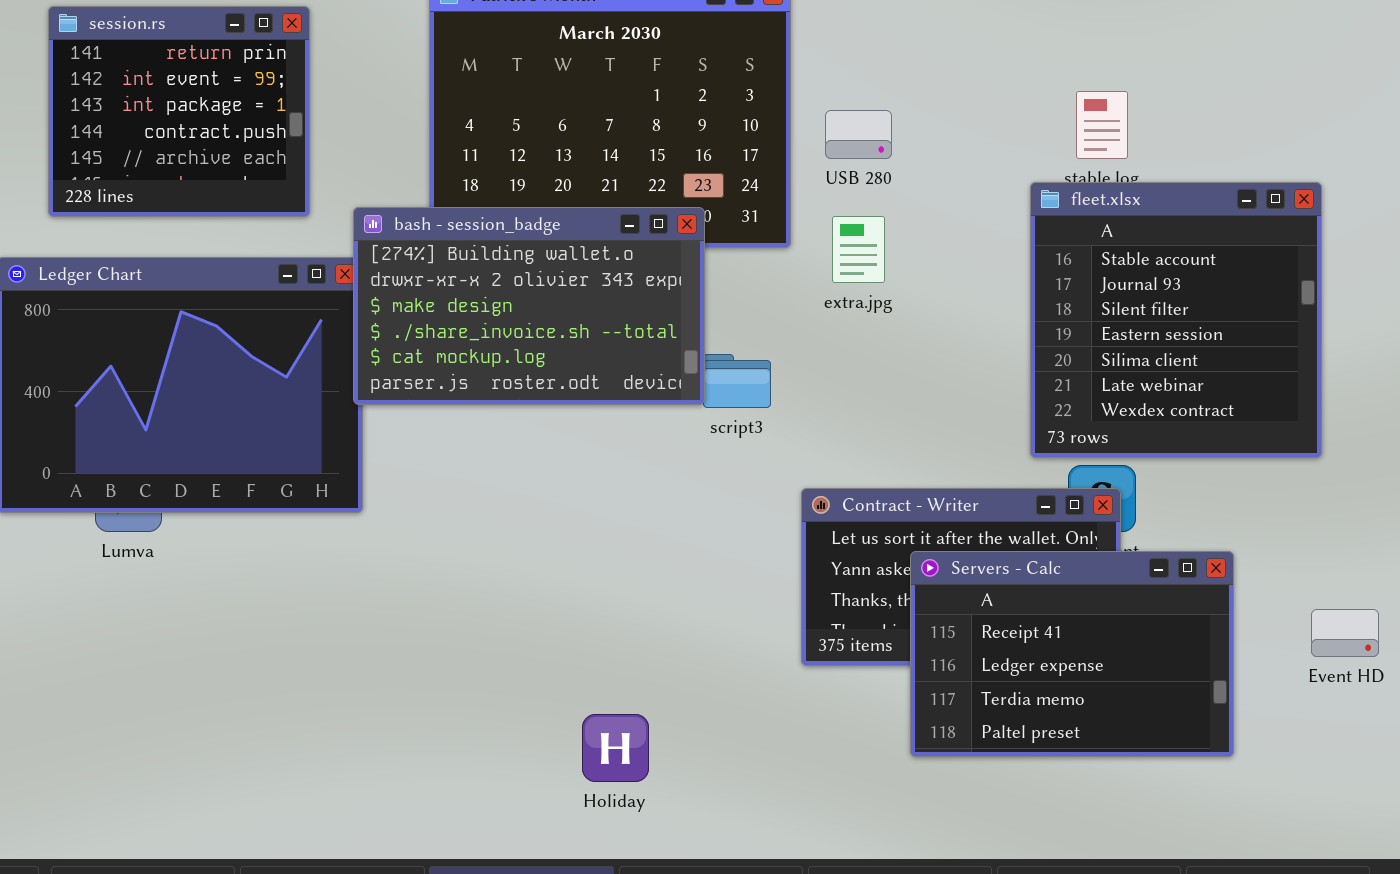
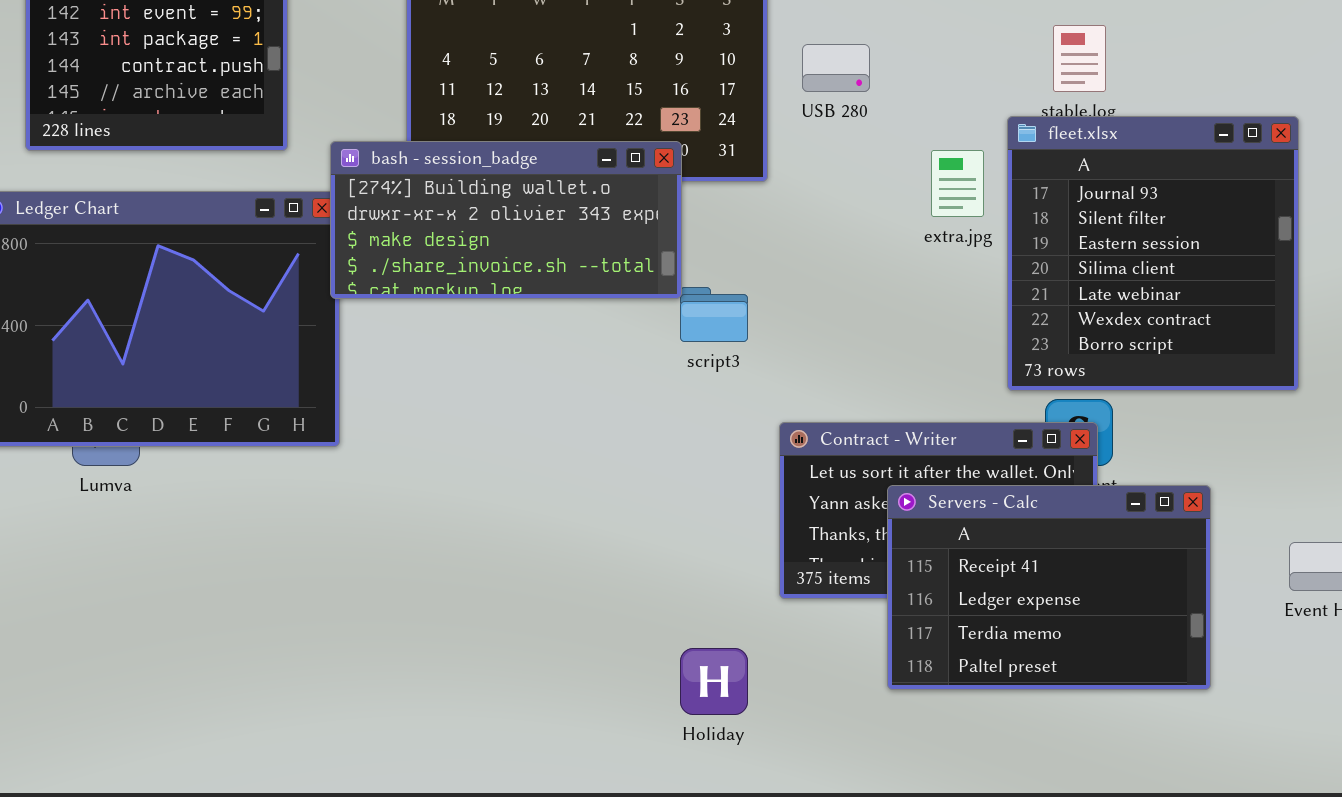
fleet.xlsx: [1030,182,1322,458] -> [1007,116,1299,391], scrolled down 1 row
bash - session_badge: [353,207,705,405] -> [330,141,682,299], resized
extra.jpg: [832,216,885,283] -> [931,150,984,217], moved
Holiday: [582,714,649,782] -> [680,648,748,715], moved

